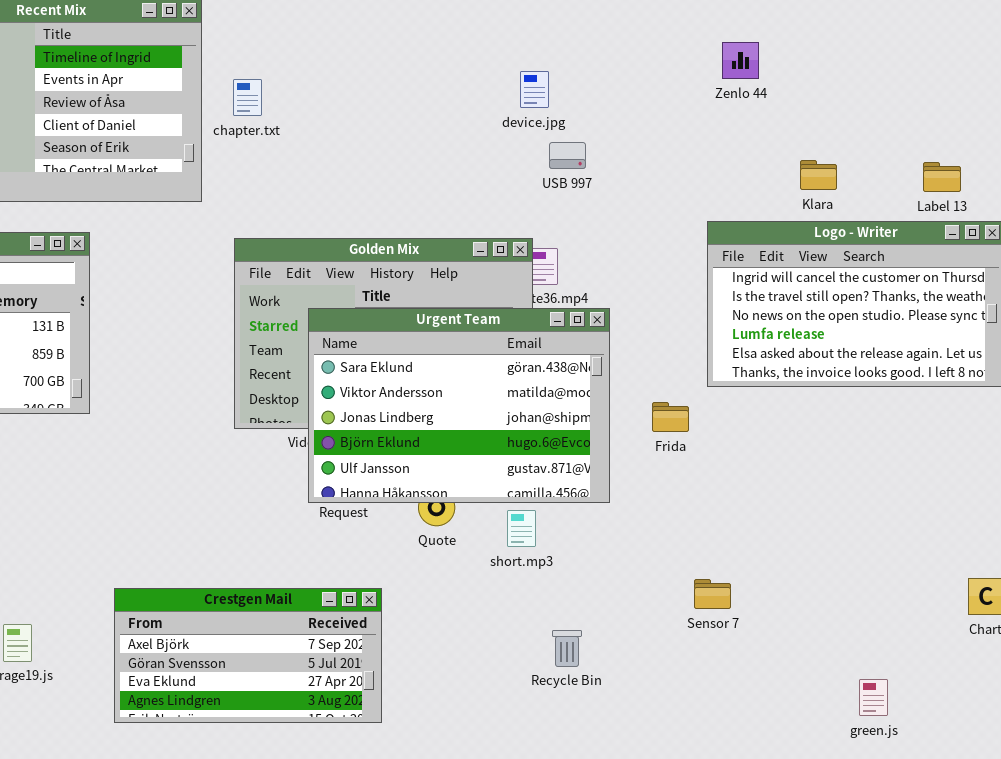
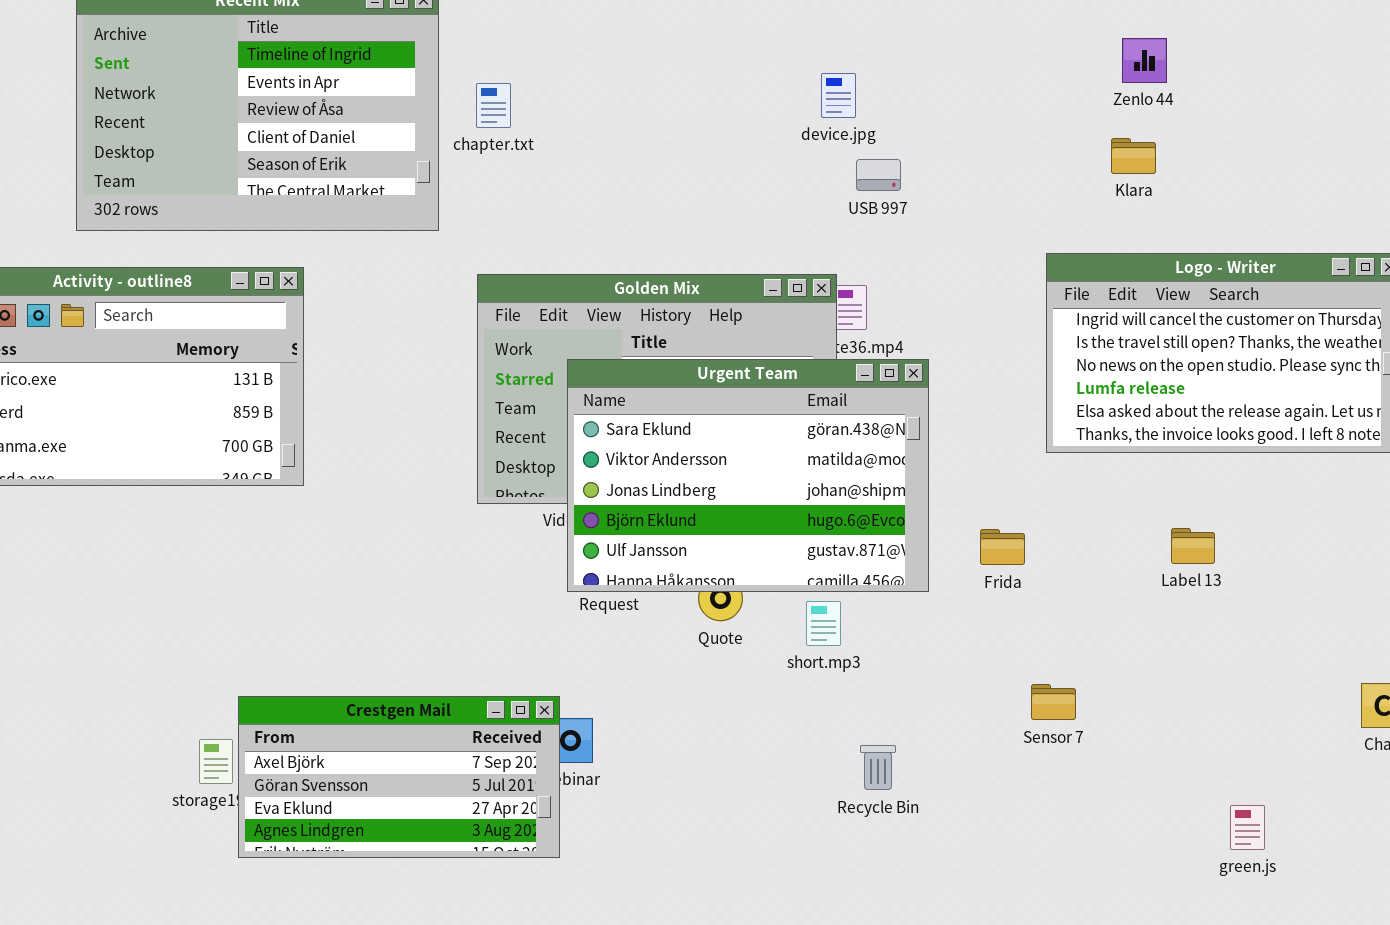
Zenlo 44: [722,42,759,79] -> [1122,38,1167,83], moved
Klara: [800,160,837,190] -> [1111,138,1156,174], moved
Label 13: [923,162,961,192] -> [1171,528,1215,564], moved
Frida: [652,402,689,432] -> [980,529,1025,565], moved
Crestgen Mail: [114,588,382,723] -> [238,696,560,858], moved

